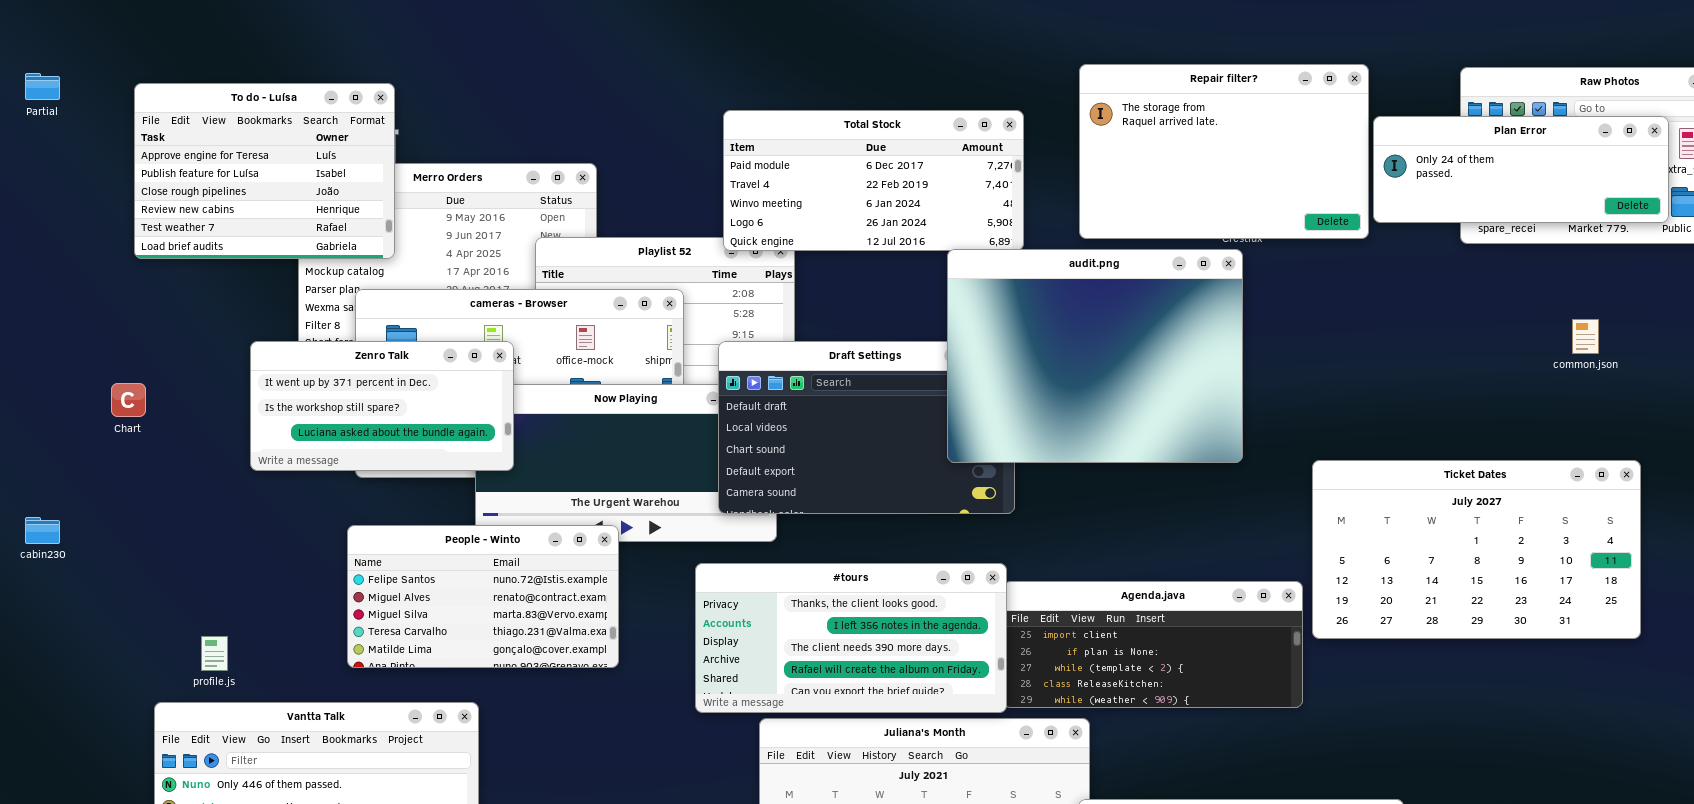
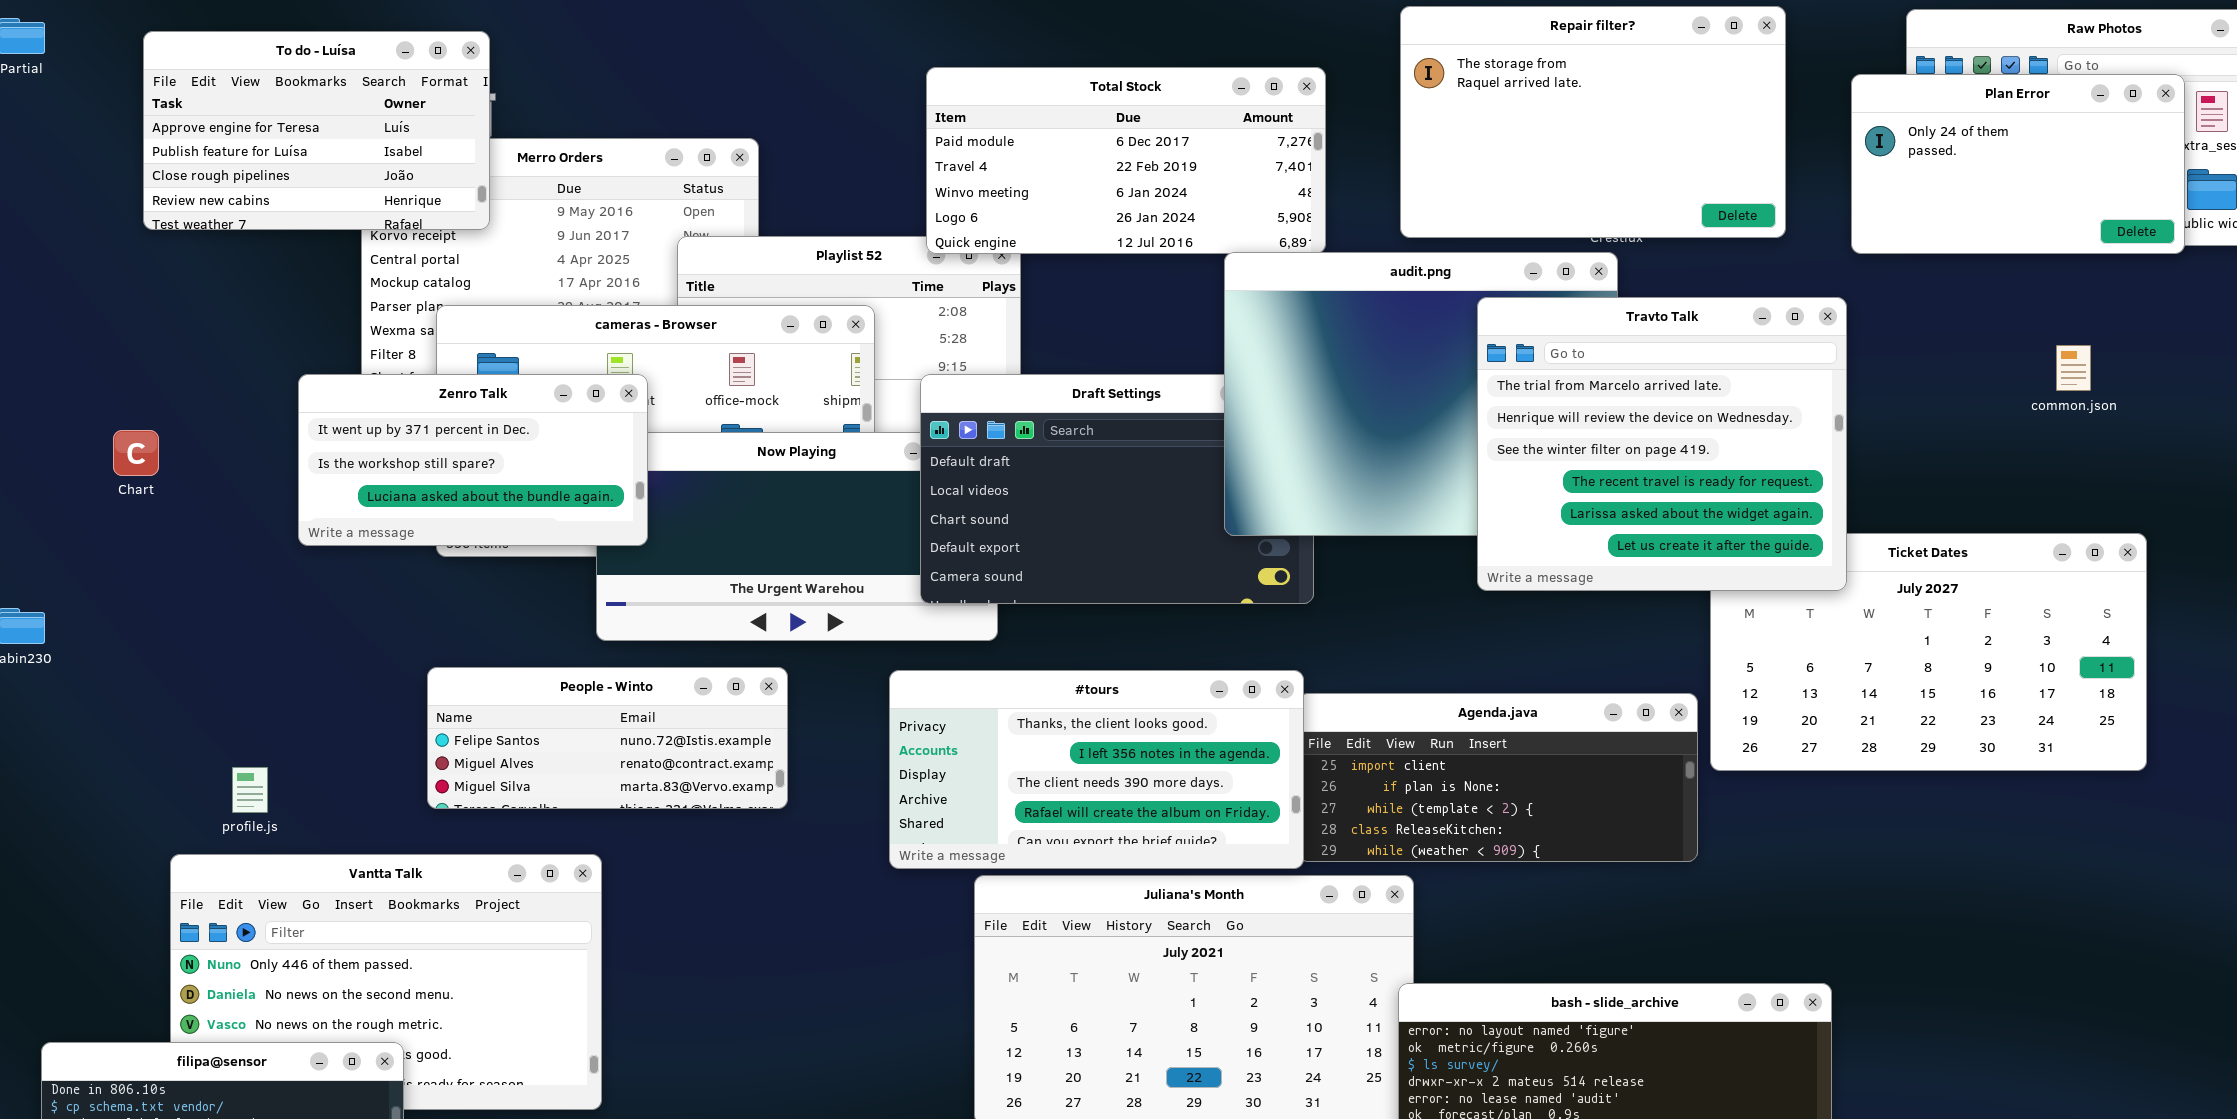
To do - Luísa: [134,83,395,259] -> [143,31,490,230], resized
Plan Error: [1373,116,1669,223] -> [1851,74,2185,254], resized
Travto Talk: none -> [1477,297,1847,591], opened
People - Winto: [347,525,619,668] -> [427,667,788,809], resized

